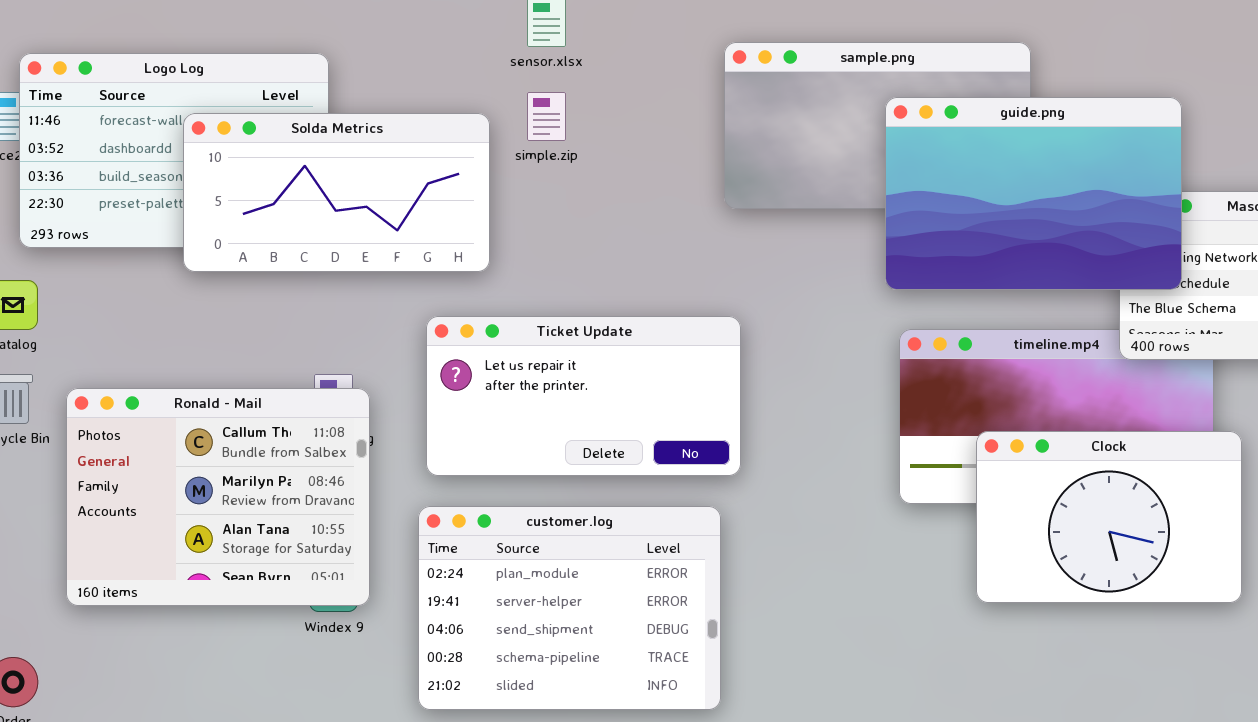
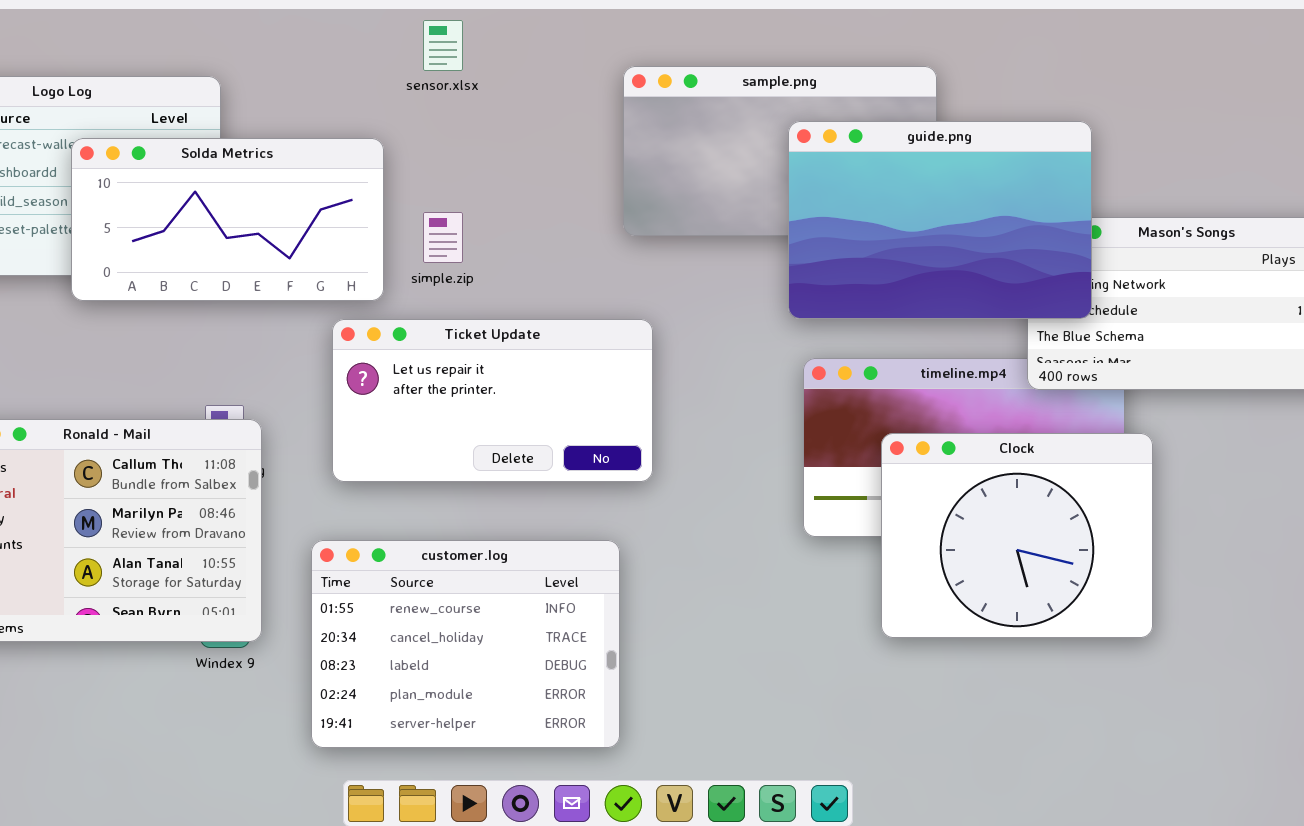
simple.zip: [527,92,566,141] -> [423,212,463,263], moved
Ticket Update: [426,316,741,476] -> [332,319,653,482], moved
Clock: [976,431,1242,603] -> [881,433,1153,638], resized
customer.log: [418,506,721,710] -> [311,540,620,748], scrolled up 3 rows

